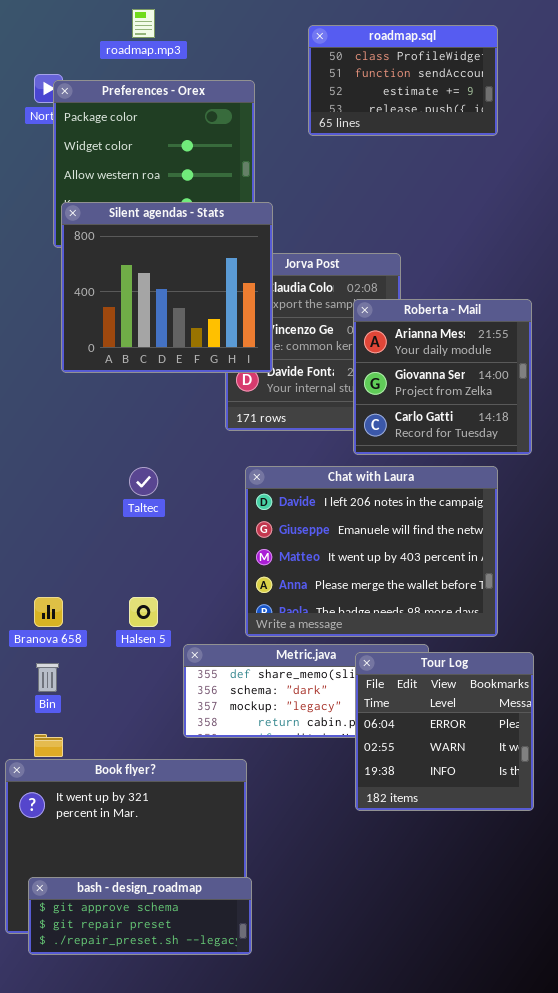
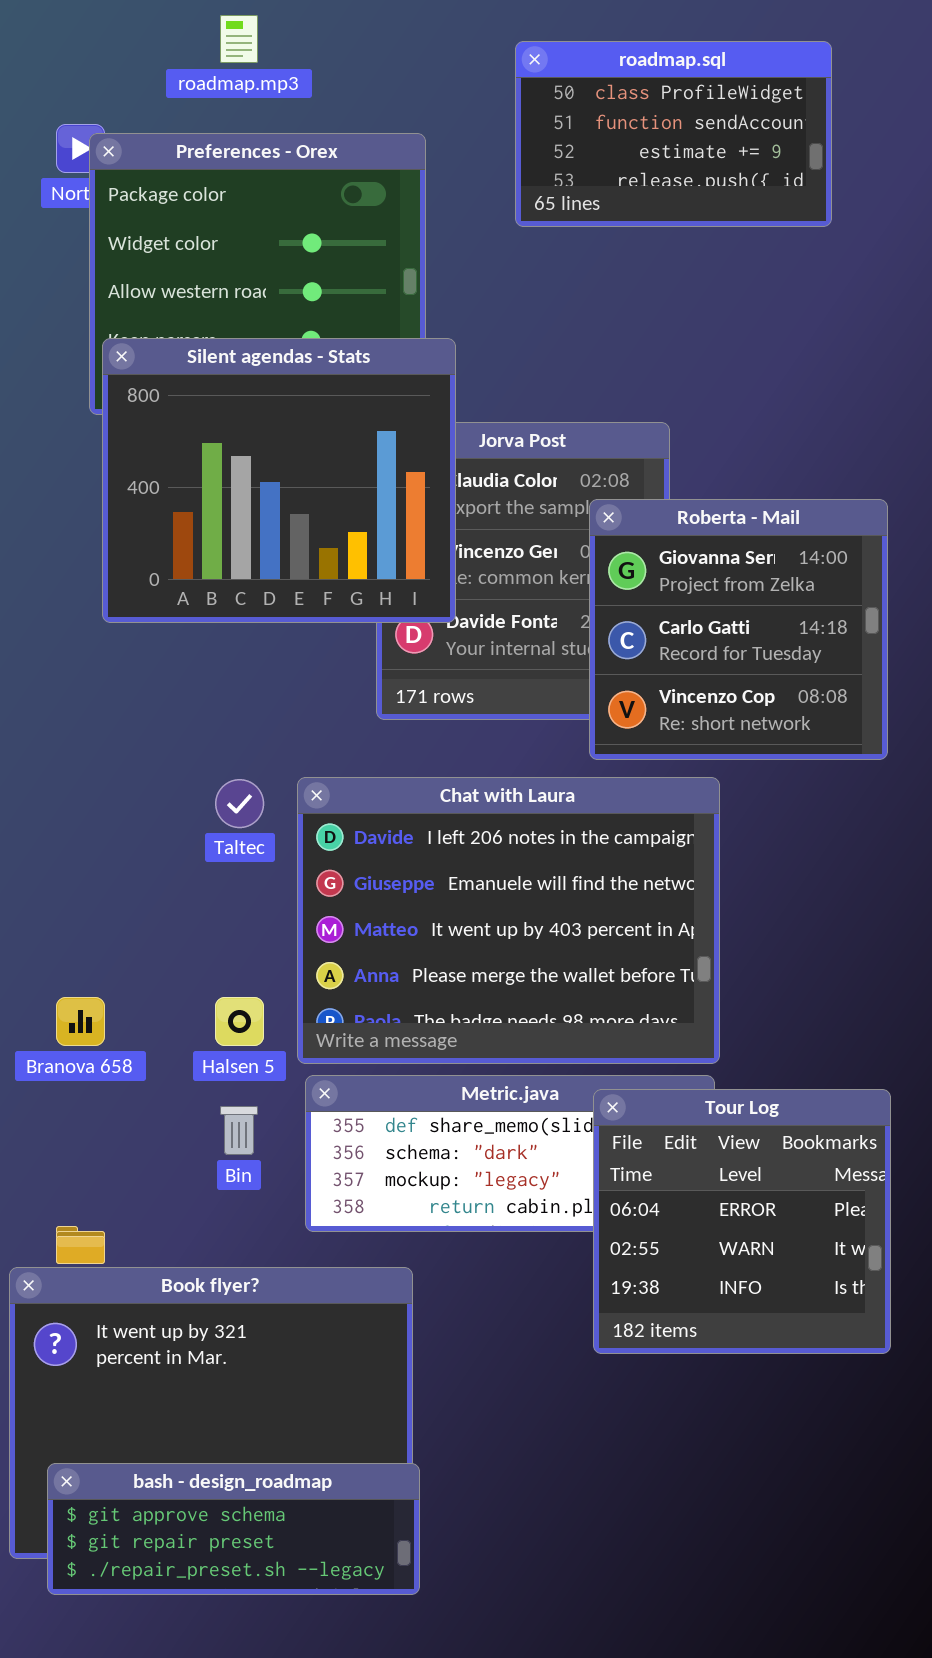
Roberta - Mail: [353,299,532,455] -> [589,499,888,760], scrolled down 1 row
Chat with Laura: [245,466,498,637] -> [297,777,720,1064], moved
Bin: [36,663,59,692] -> [220,1106,258,1155], moved

